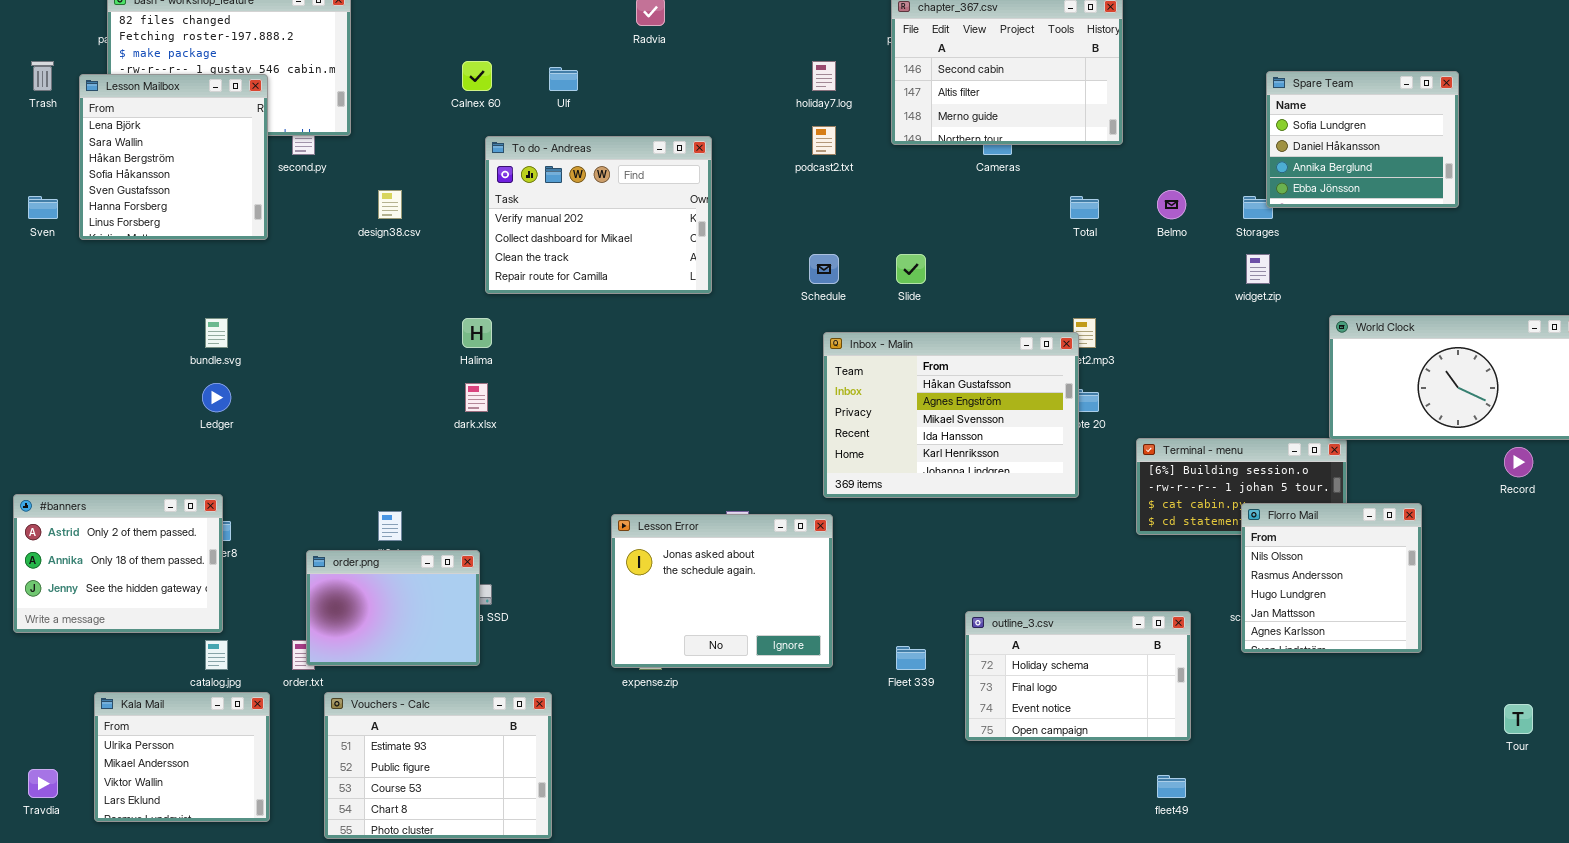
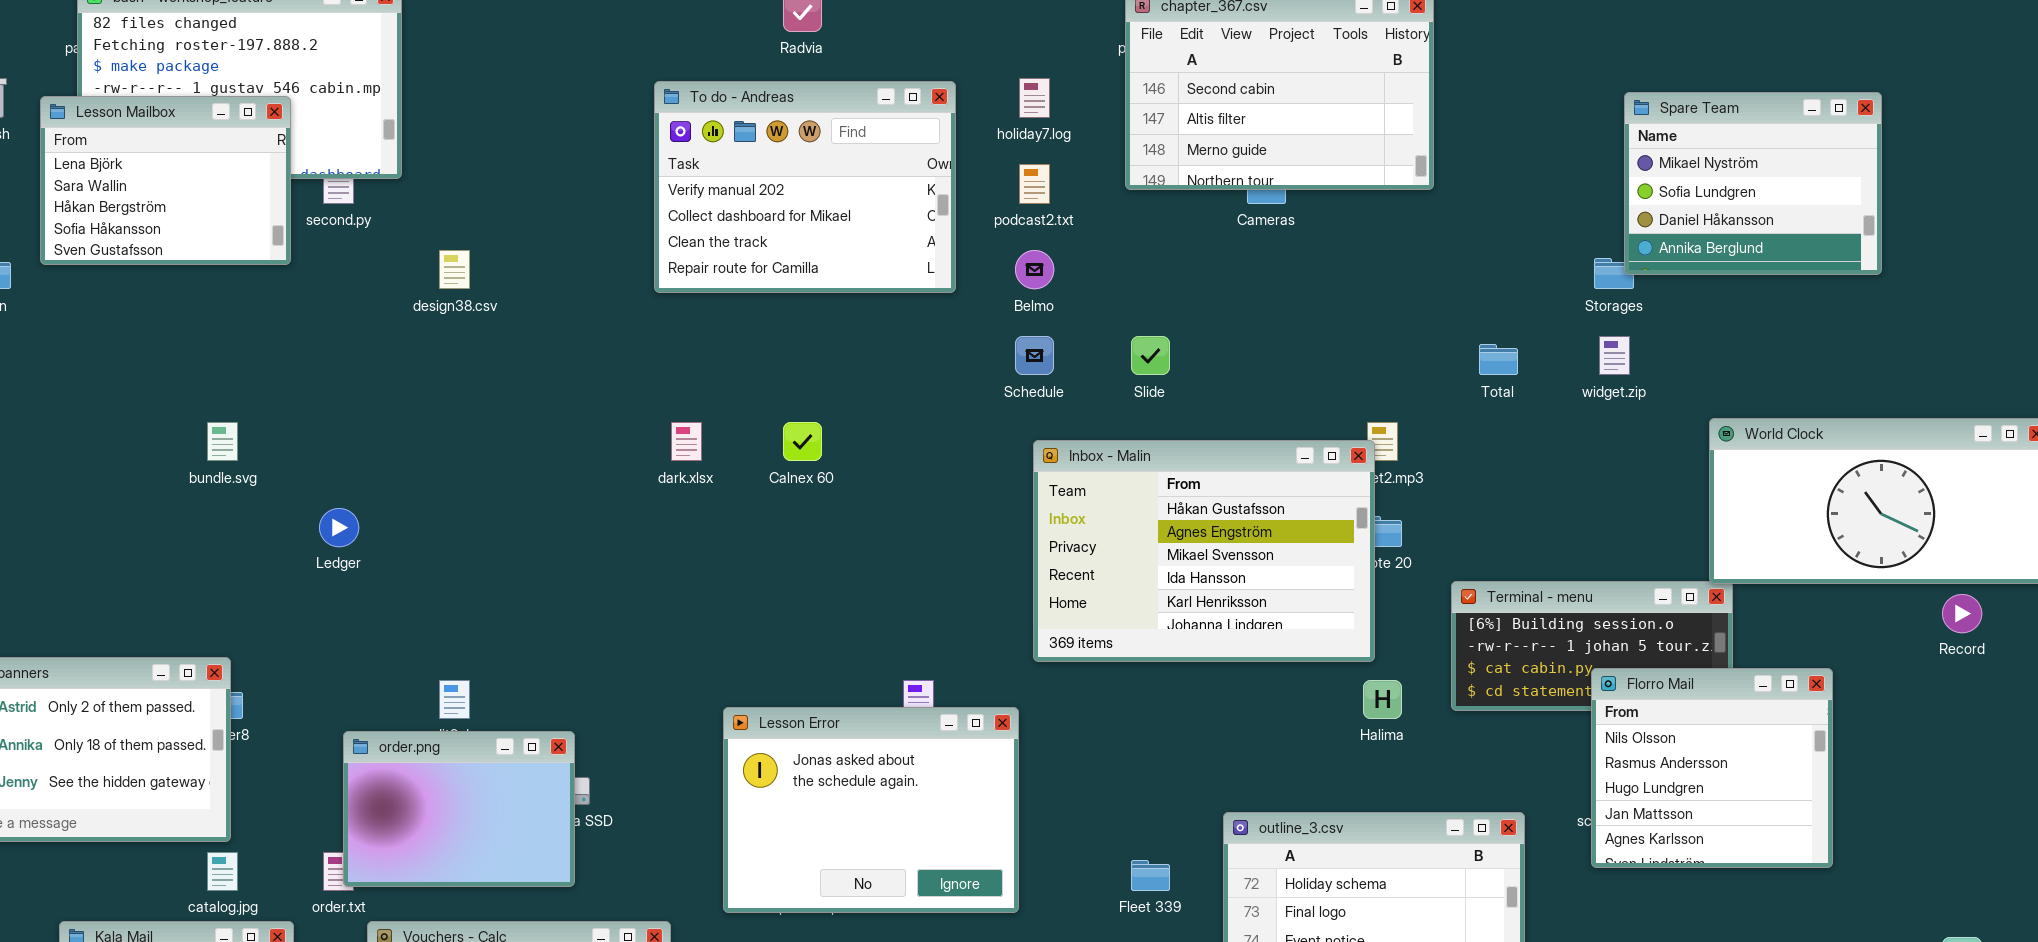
Calnex 60: [462,61,492,91] -> [783,422,822,461], moved
Spare Team: [1266,71,1459,208] -> [1624,92,1882,275], scrolled up 1 row
Lesson Mailbox: [79,74,268,240] -> [40,96,291,265], resized
To do - Andreas: [485,136,712,294] -> [654,81,956,293], moved
Belmo: [1157,190,1186,219] -> [1015,250,1054,289], moved
Total: [1070,196,1099,219] -> [1479,344,1518,375], moved
Halima: [462,318,492,348] -> [1363,680,1402,719], moved
Ledger: [202,383,231,412] -> [319,508,359,547], moved
dark.xlsx: [465,383,488,412] -> [671,422,702,461], moved
Lesson Error: [611,514,833,668] -> [723,707,1019,913], moved

